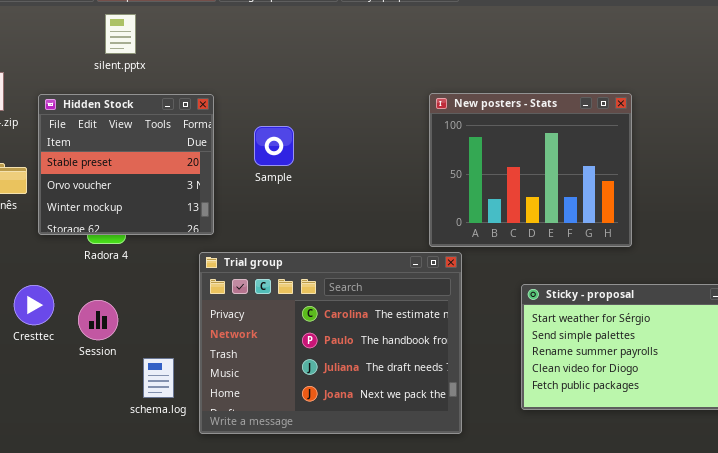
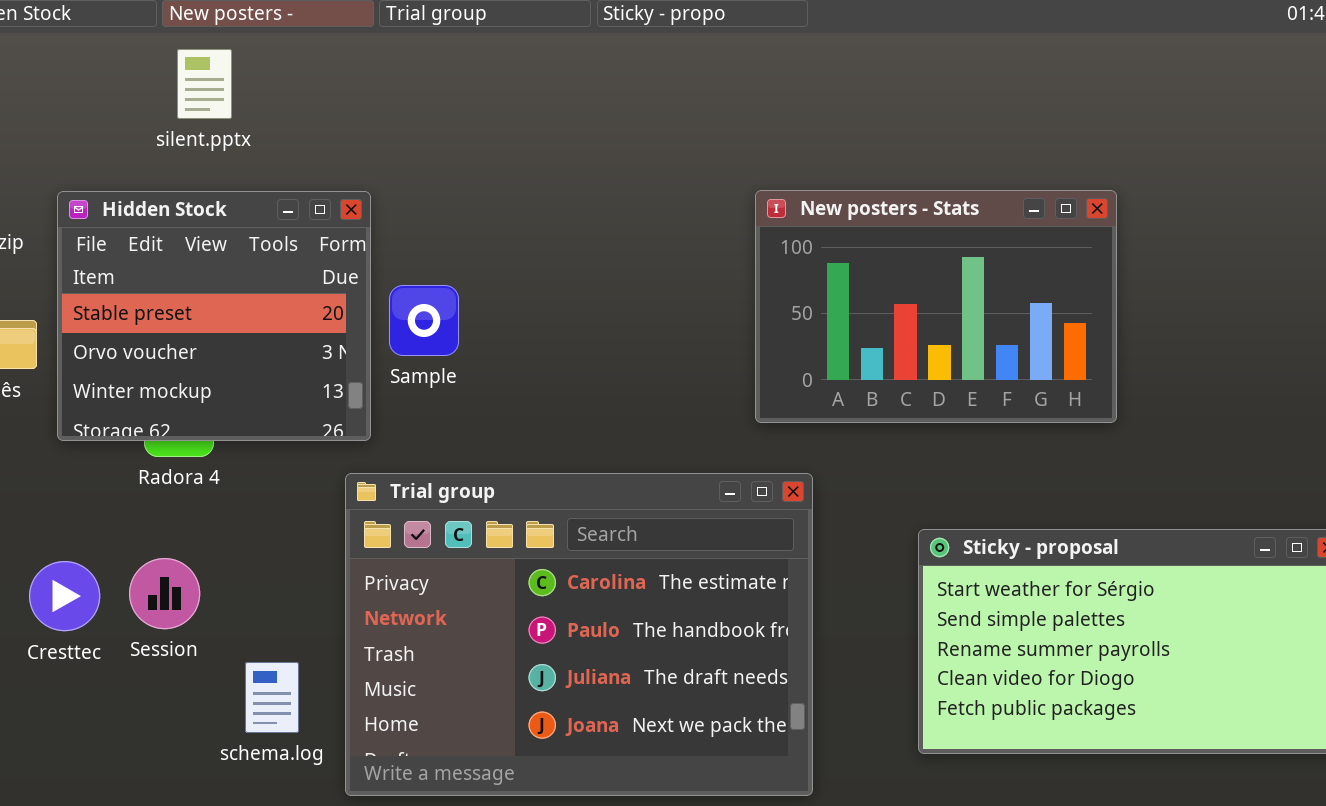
New posters - Stats: [429,93,632,247] -> [755,190,1117,423], resized
Sample: [254,126,294,166] -> [389,285,459,356], moved
Cresttec: [14,285,54,325] -> [29,561,100,631], moved

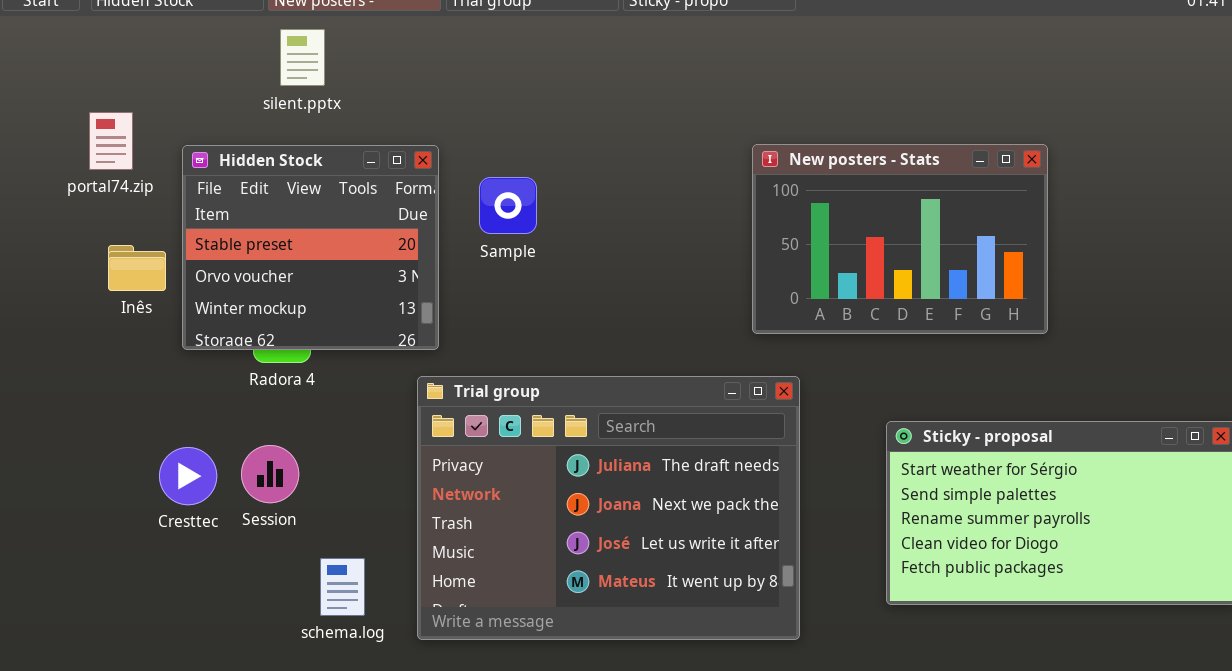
Sample: [389,285,459,356] -> [479,177,537,234], moved
Trial group: [345,473,813,796] -> [417,376,800,640], scrolled down 2 rows
schema.log: [245,662,299,733] -> [320,558,365,616], moved

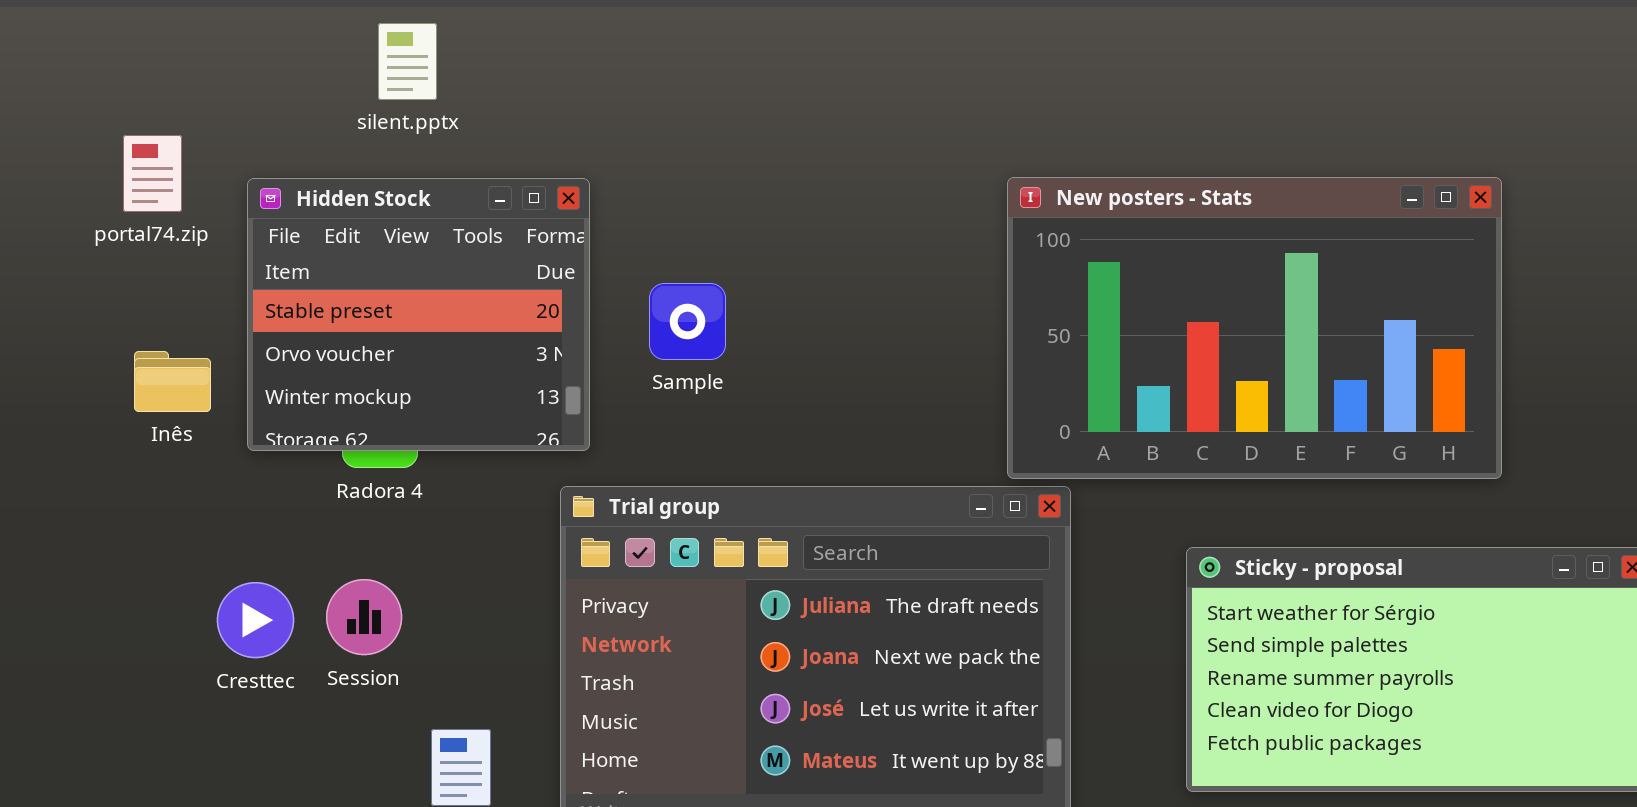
New posters - Stats: [752,144,1048,334] -> [1007,177,1502,479], resized
Sample: [479,177,537,234] -> [649,283,726,360], moved
Inês: [108,245,166,291] -> [134,351,211,412], moved

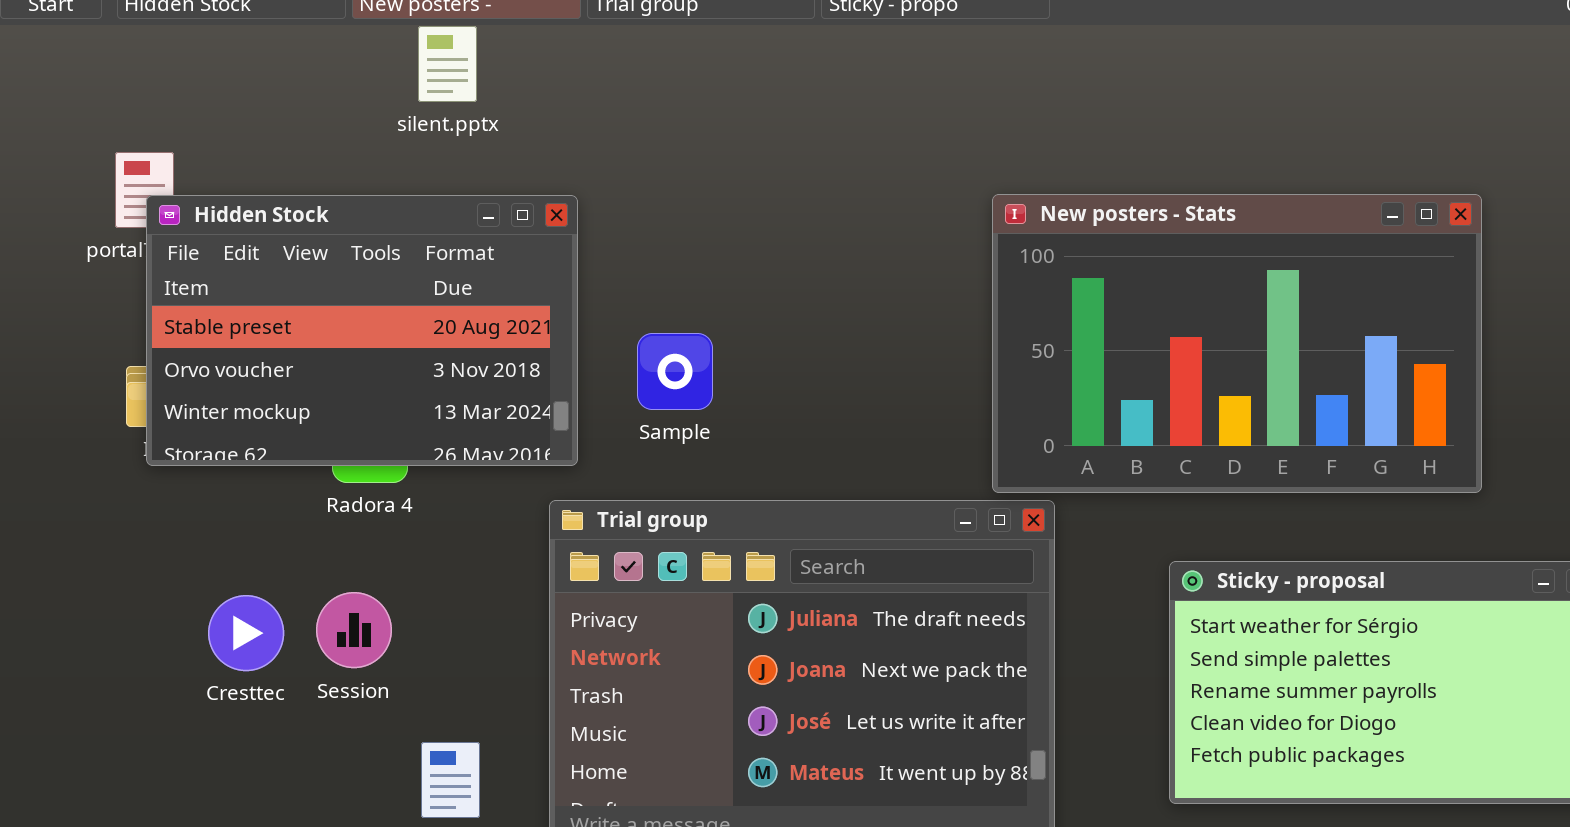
silent.pptx: [378,23,437,100] -> [418,26,477,102], moved
Hidden Stock: [247,178,590,451] -> [146,195,578,466], resized
Sample: [649,283,726,360] -> [637,333,713,410], moved

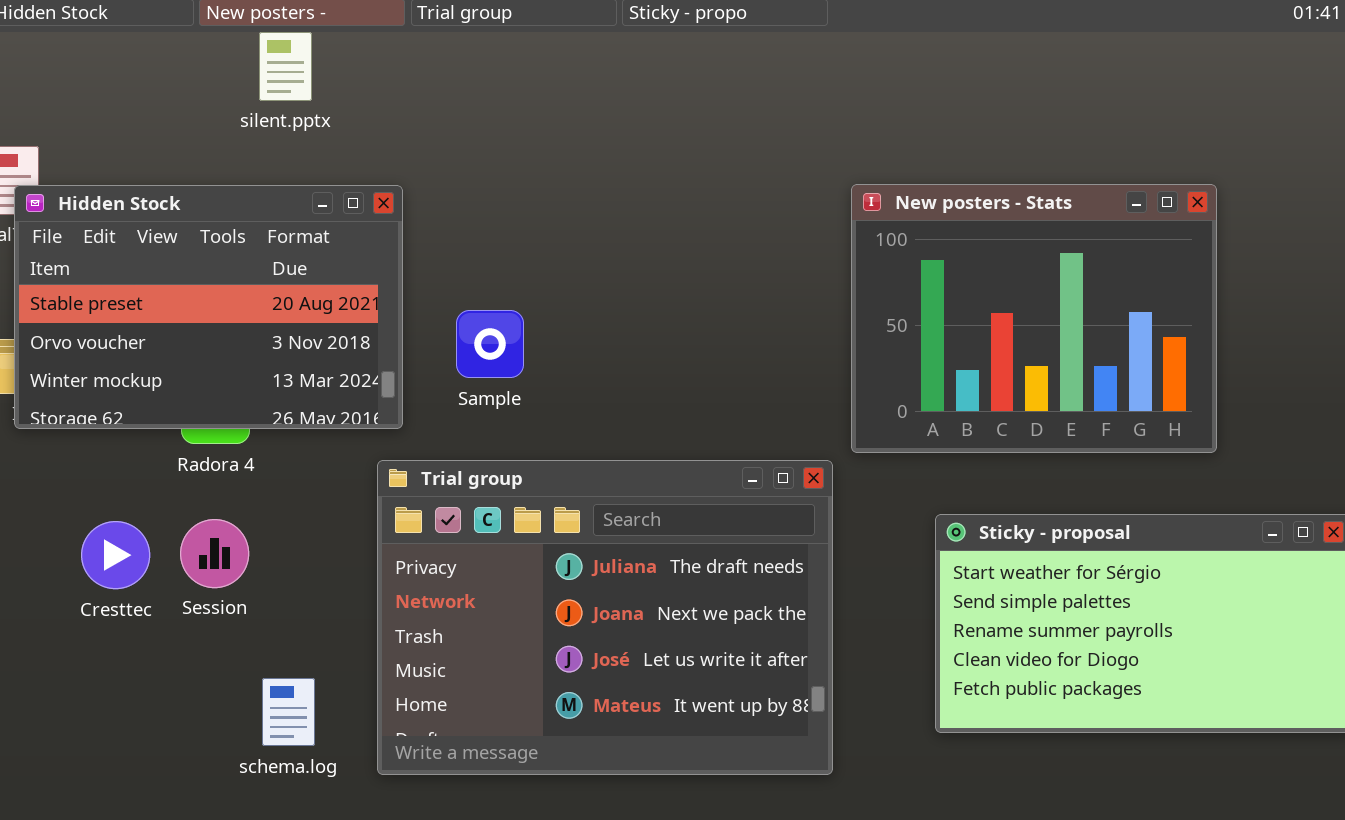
New posters - Stats: [992,194,1482,493] -> [851,184,1217,453], resized
Session: [316,592,392,668] -> [180,519,249,588], moved
Cresttec: [208,595,284,671] -> [81,521,150,589], moved

